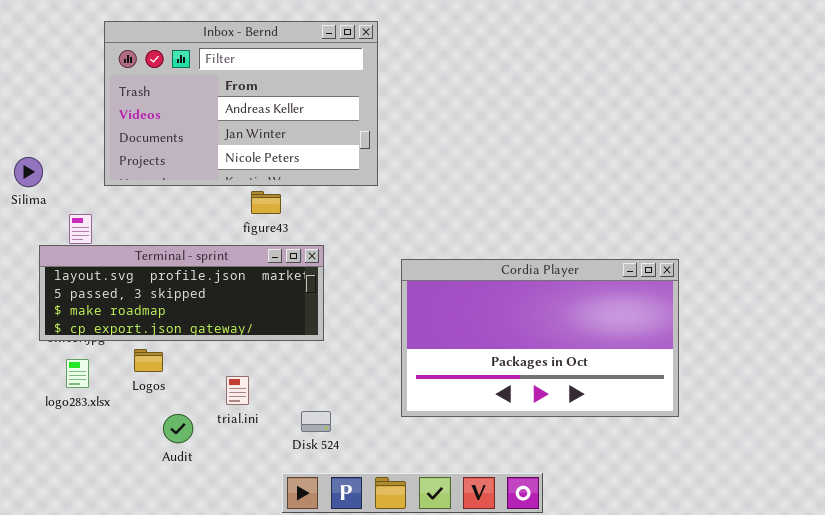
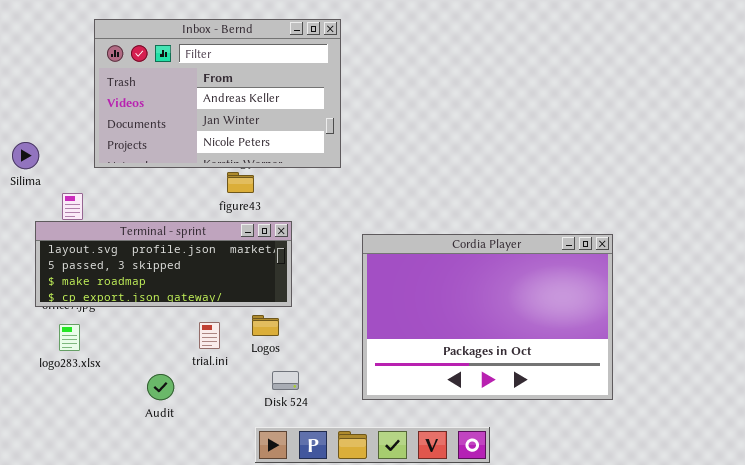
Cordia Player: [401,259,679,417] -> [362,234,613,400], resized
Logos: [134,349,163,372] -> [252,315,279,336], moved
trial.ini: [226,376,249,405] -> [199,322,220,349], moved

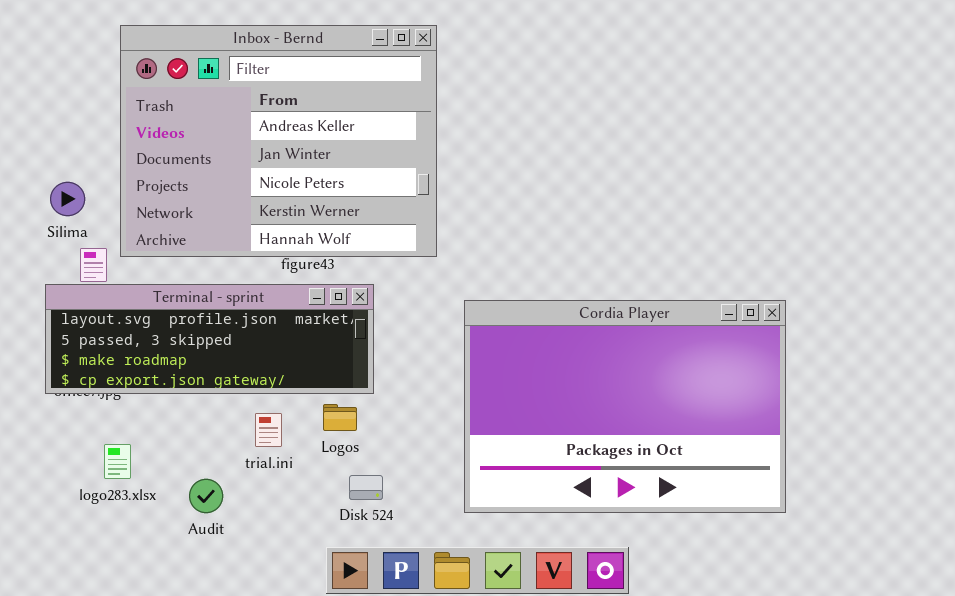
Inbox - Bernd: [94,19,341,168] -> [120,25,437,257], resized
Silima: [12,142,39,169] -> [50,182,85,216], moved
logo283.xlsx: [59,324,80,351] -> [104,444,131,479], moved

